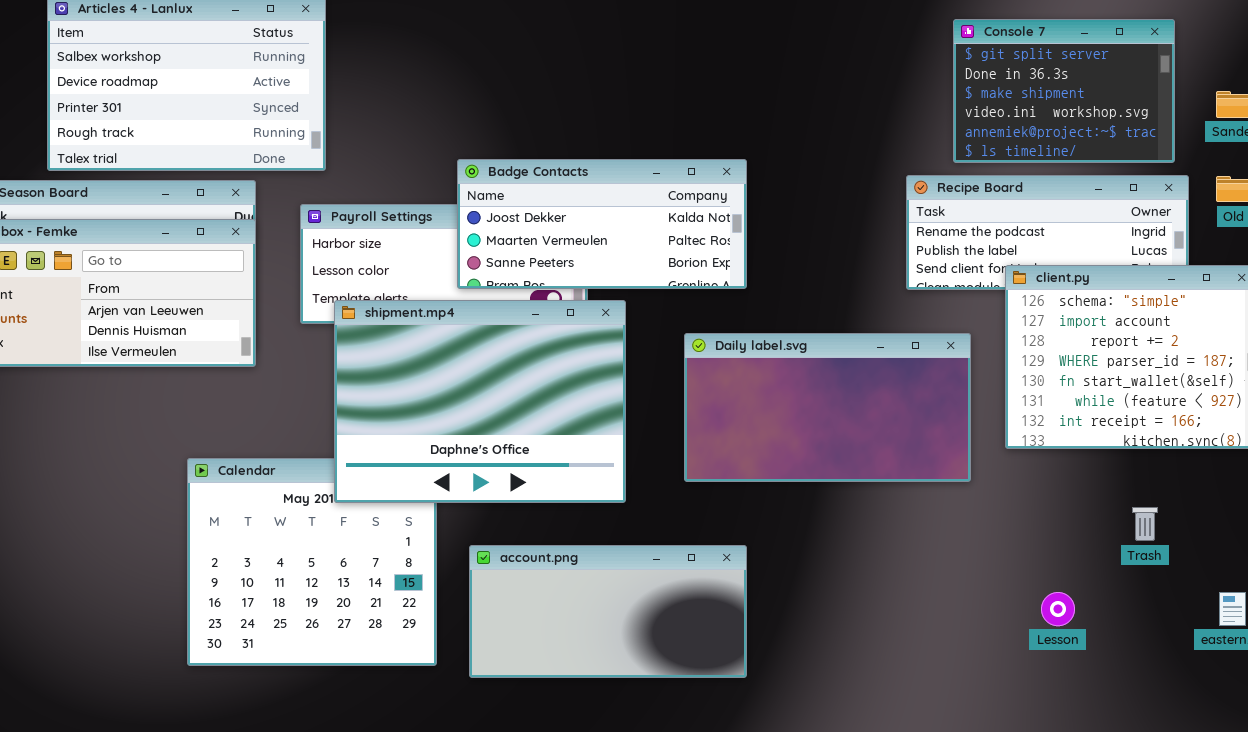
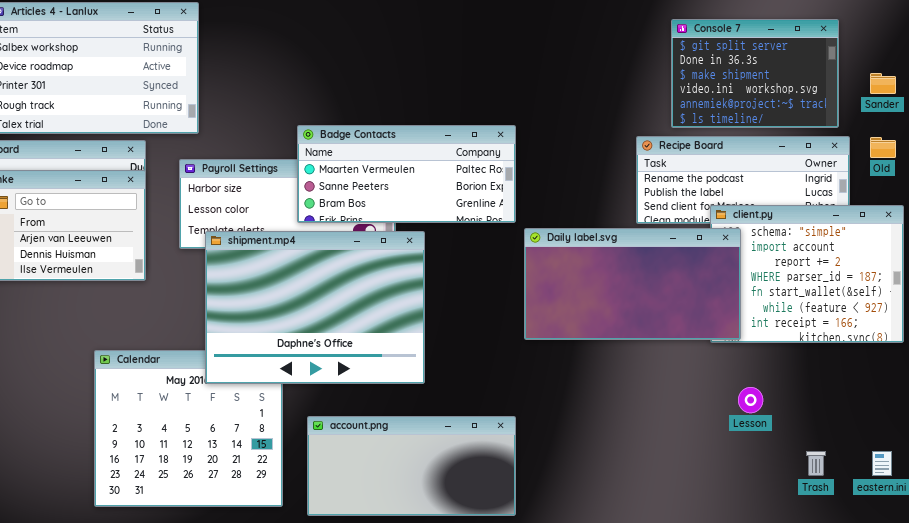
Badge Contacts: [457,159,747,289] -> [297,125,516,223], scrolled down 1 row
Daily label.svg: [684,333,971,482] -> [524,228,741,340], moved
Trash: [1132,507,1158,541] -> [806,451,826,476], moved
Lesson: [1041,592,1075,626] -> [738,387,763,413], moved

